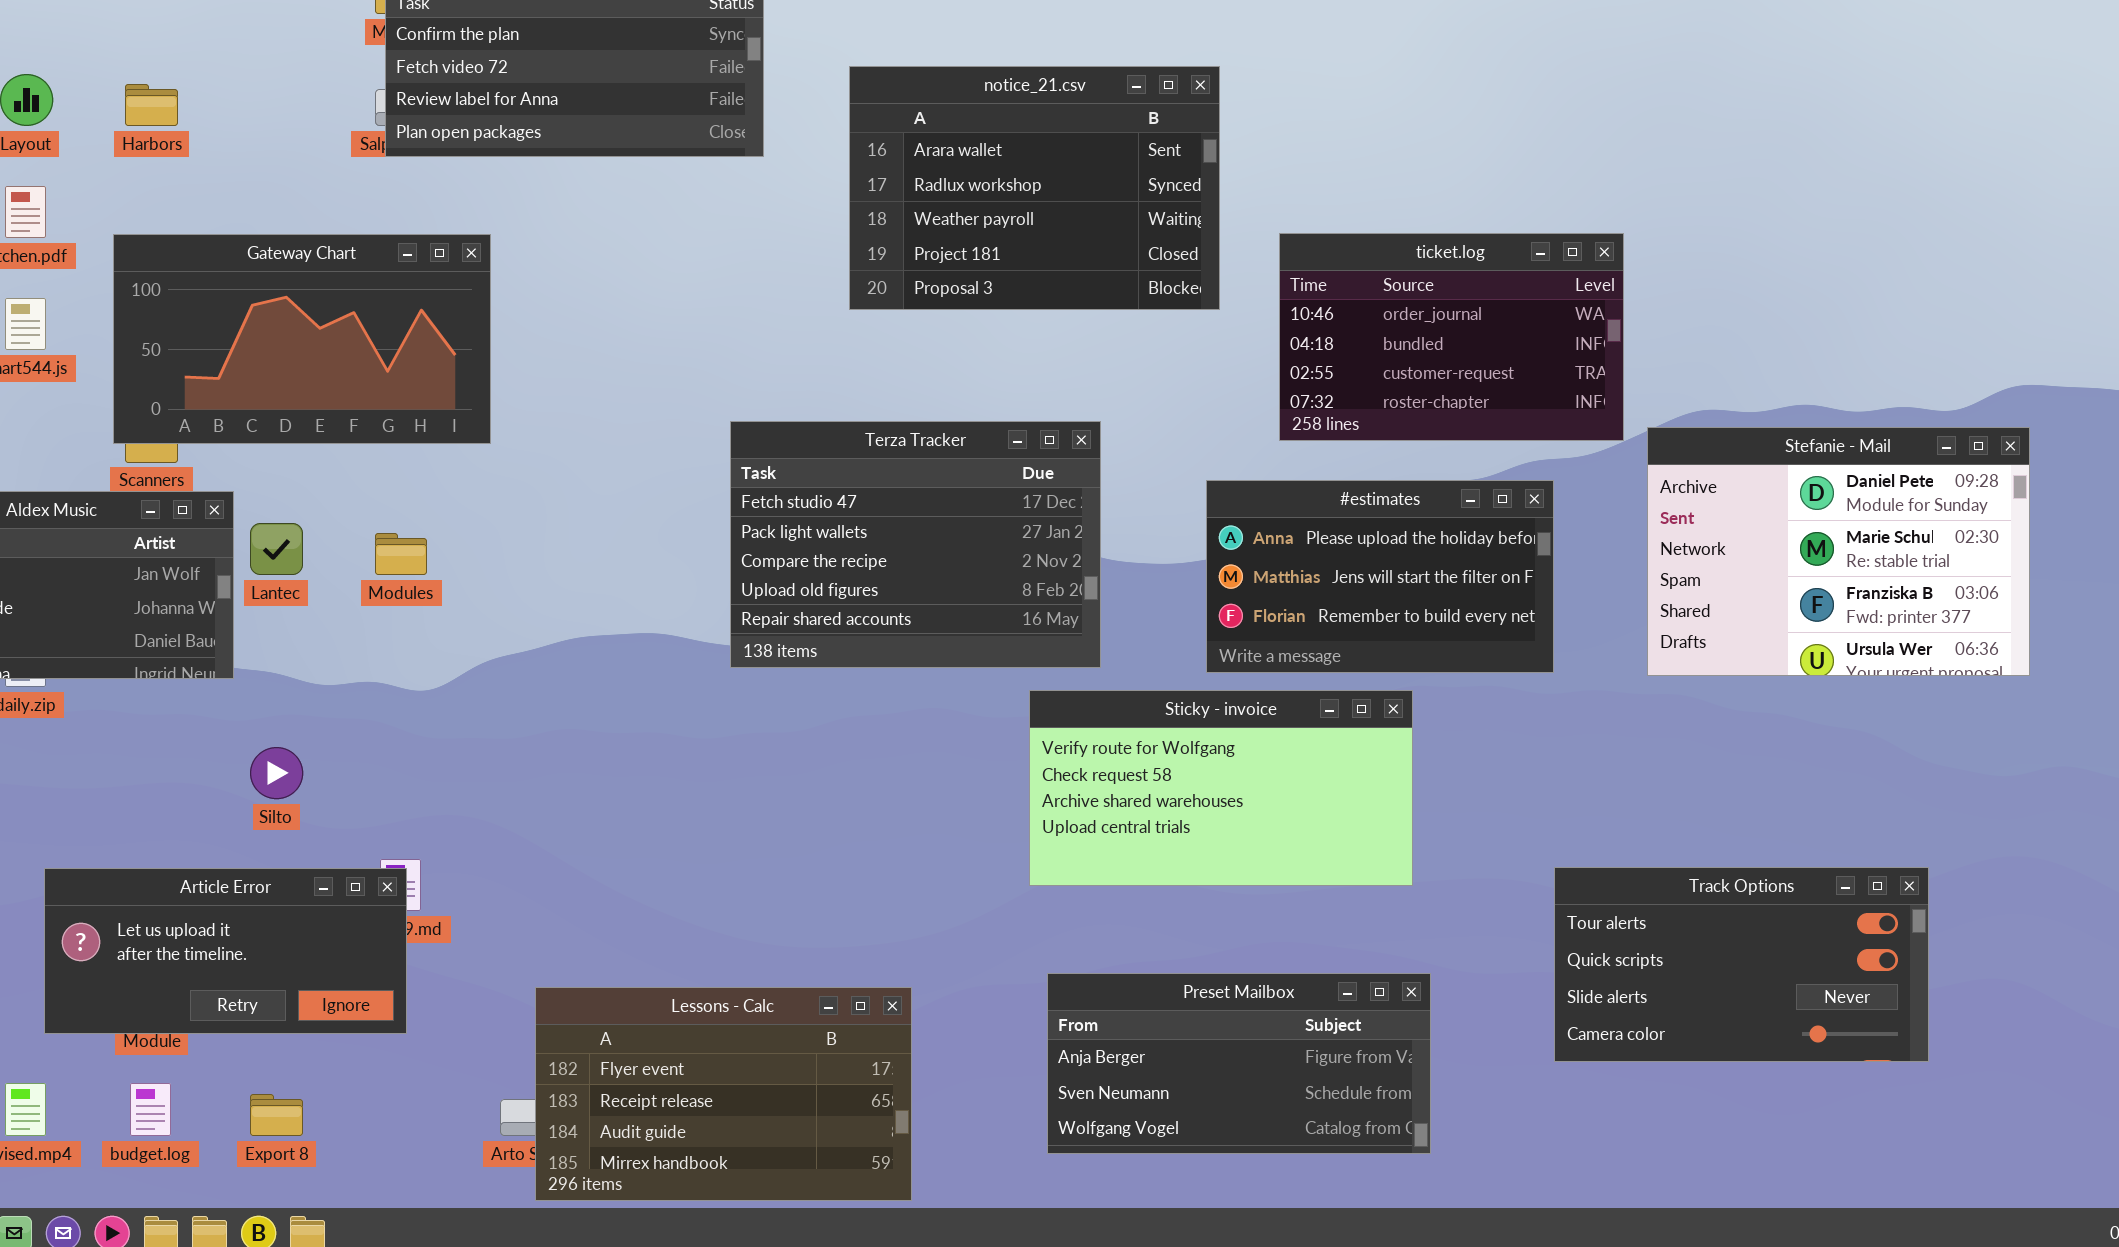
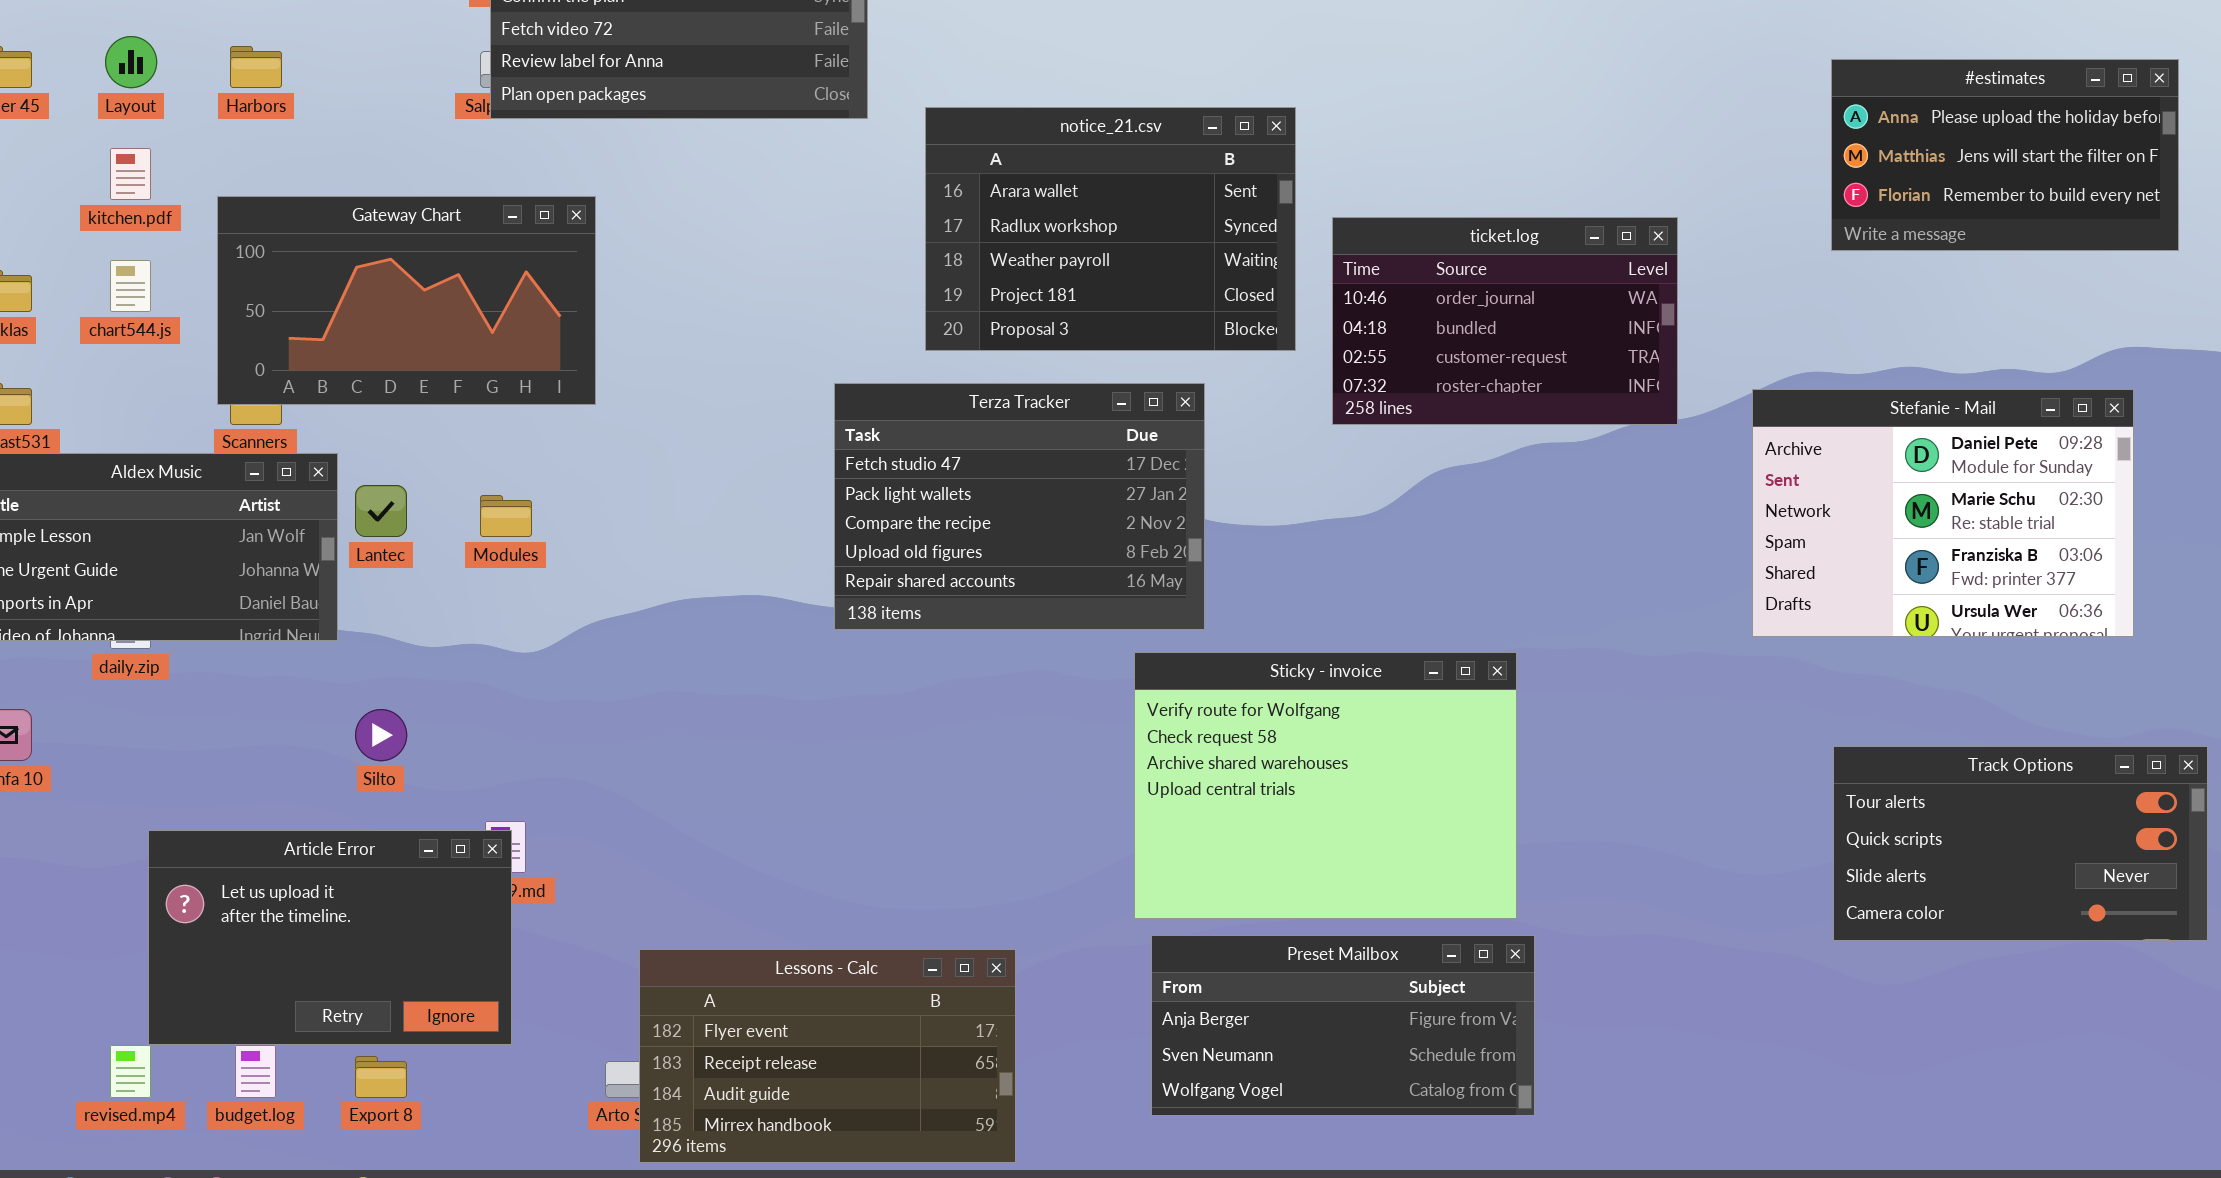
notice_21.csv: [849,66,1220,310] -> [925,107,1296,351], moved
ticket.log: [1279,233,1624,441] -> [1332,217,1678,425], moved
#estimates: [1206,480,1554,673] -> [1831,59,2179,251], moved
Sticky - invoice: [1029,690,1413,886] -> [1134,652,1517,919], resized
Track Options: [1554,867,1929,1062] -> [1833,746,2208,941], moved
Article Error: [44,868,407,1034] -> [148,830,512,1045], resized

